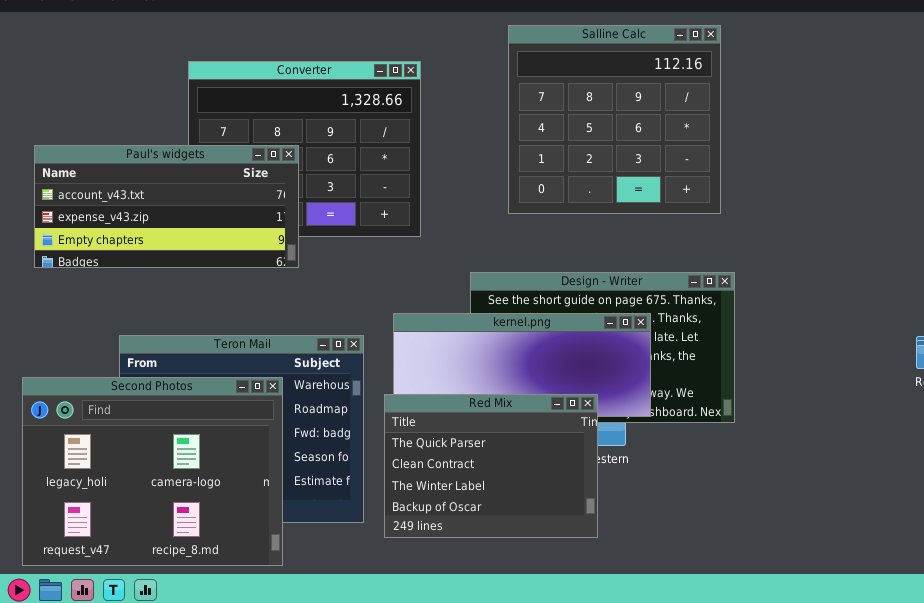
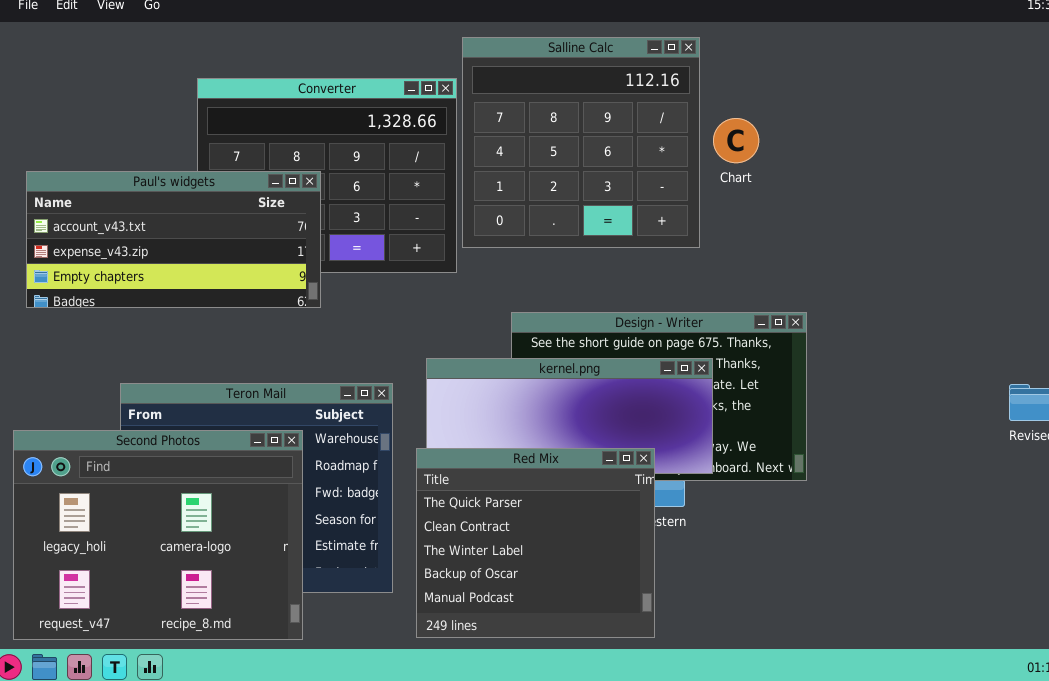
Salline Calc: [508,25,721,214] -> [462,37,700,248], moved
Red Mix: [384,394,598,538] -> [416,448,655,638], resized

